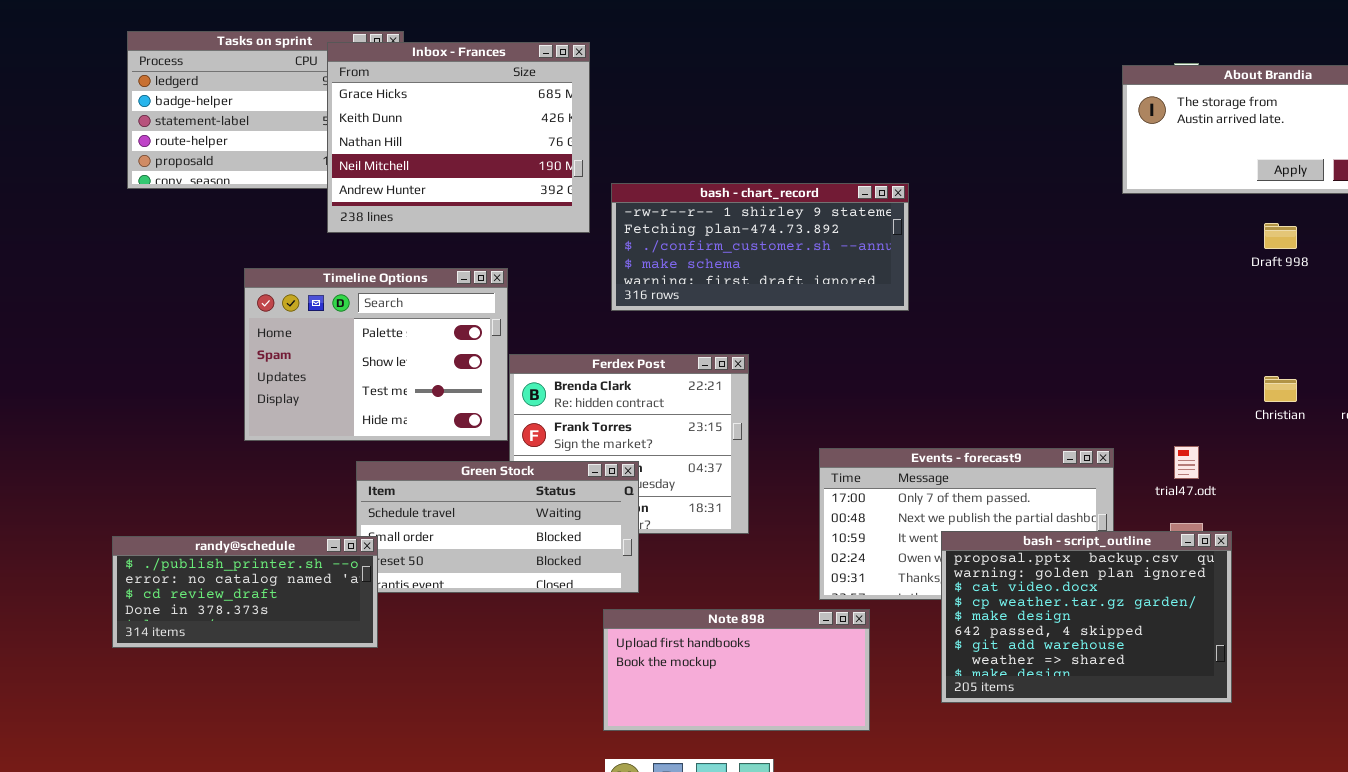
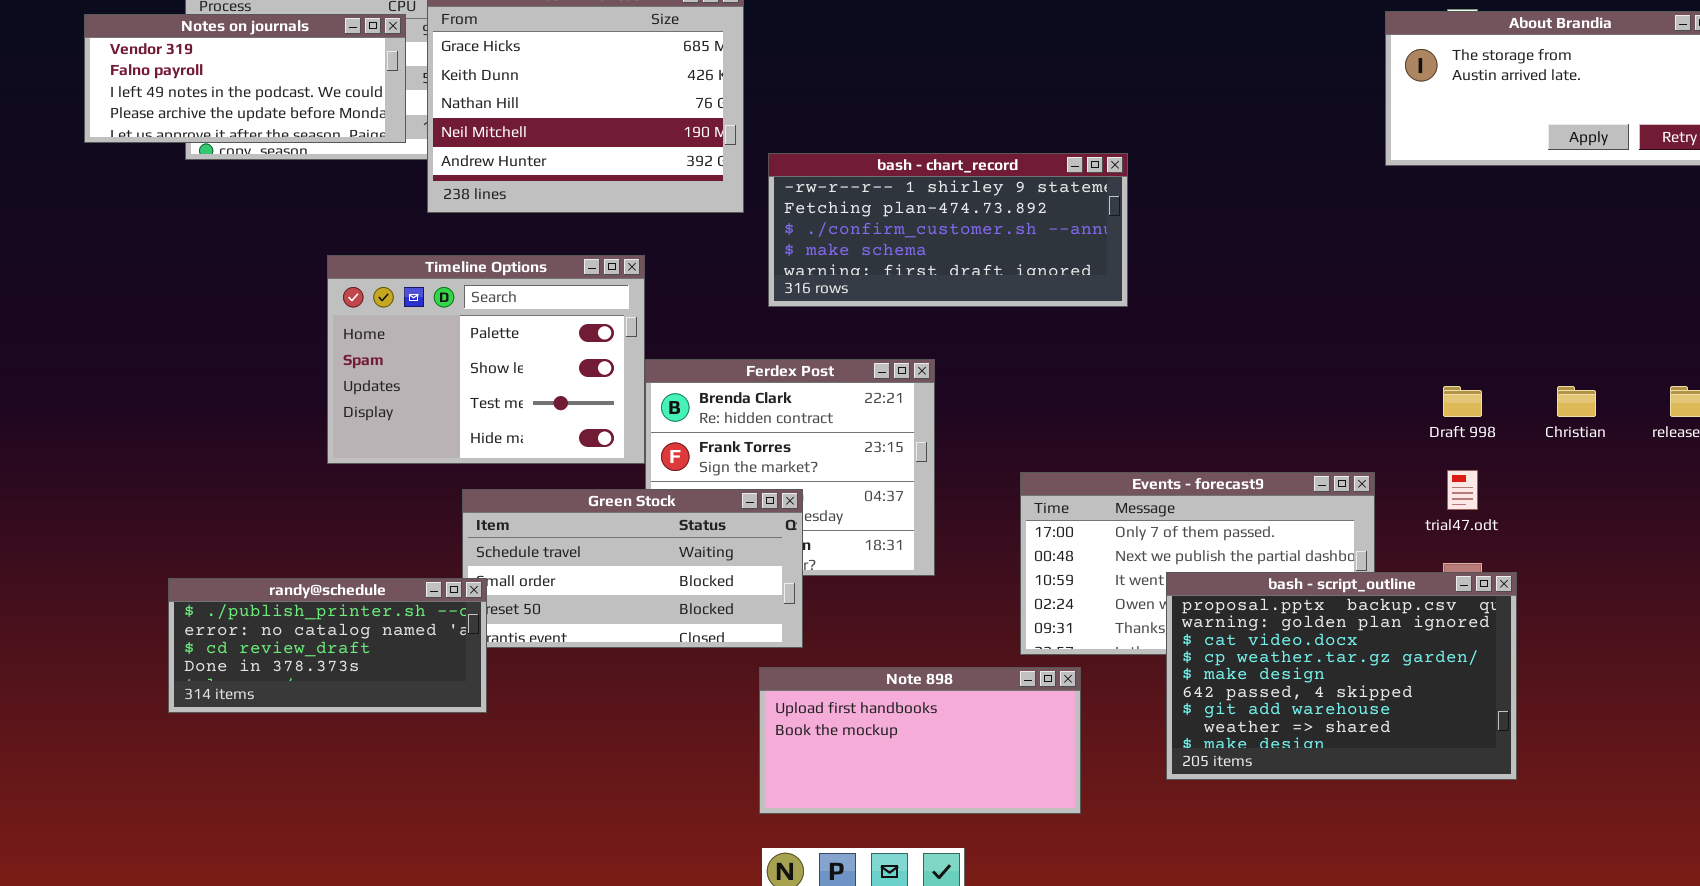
Notes on journals: none -> [84,14,406,143], opened
Draft 998: [1264,223,1297,249] -> [1443,386,1482,417], moved

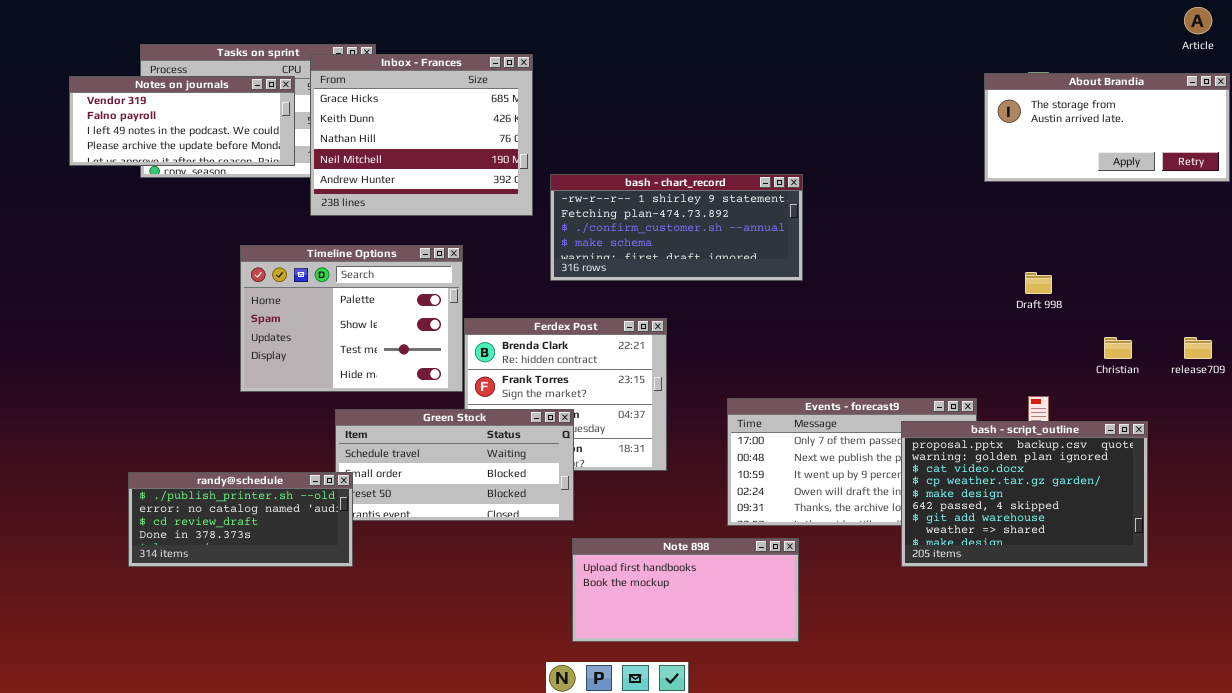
Draft 998: [1443,386,1482,417] -> [1025,272,1052,294], moved
bash - script_outline: [1166,572,1517,780] -> [901,421,1148,567], moved
Note 898: [759,667,1081,814] -> [572,538,799,642], moved

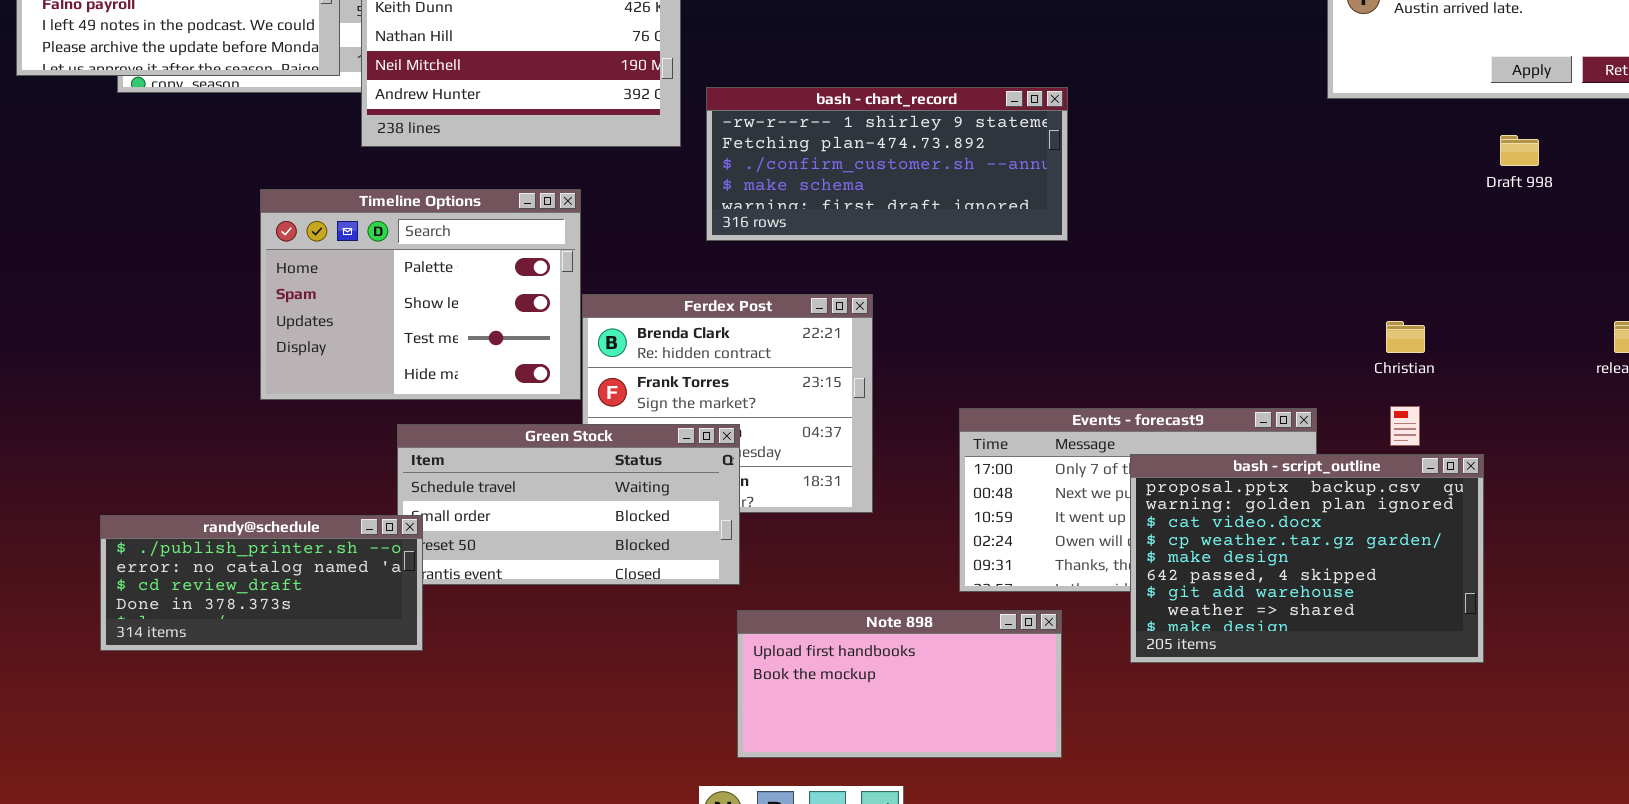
Draft 998: [1025,272,1052,294] -> [1500,135,1539,166], moved
Christian: [1104,337,1132,359] -> [1386,321,1425,353], moved
bash - script_outline: [901,421,1148,567] -> [1130,454,1484,663], moved

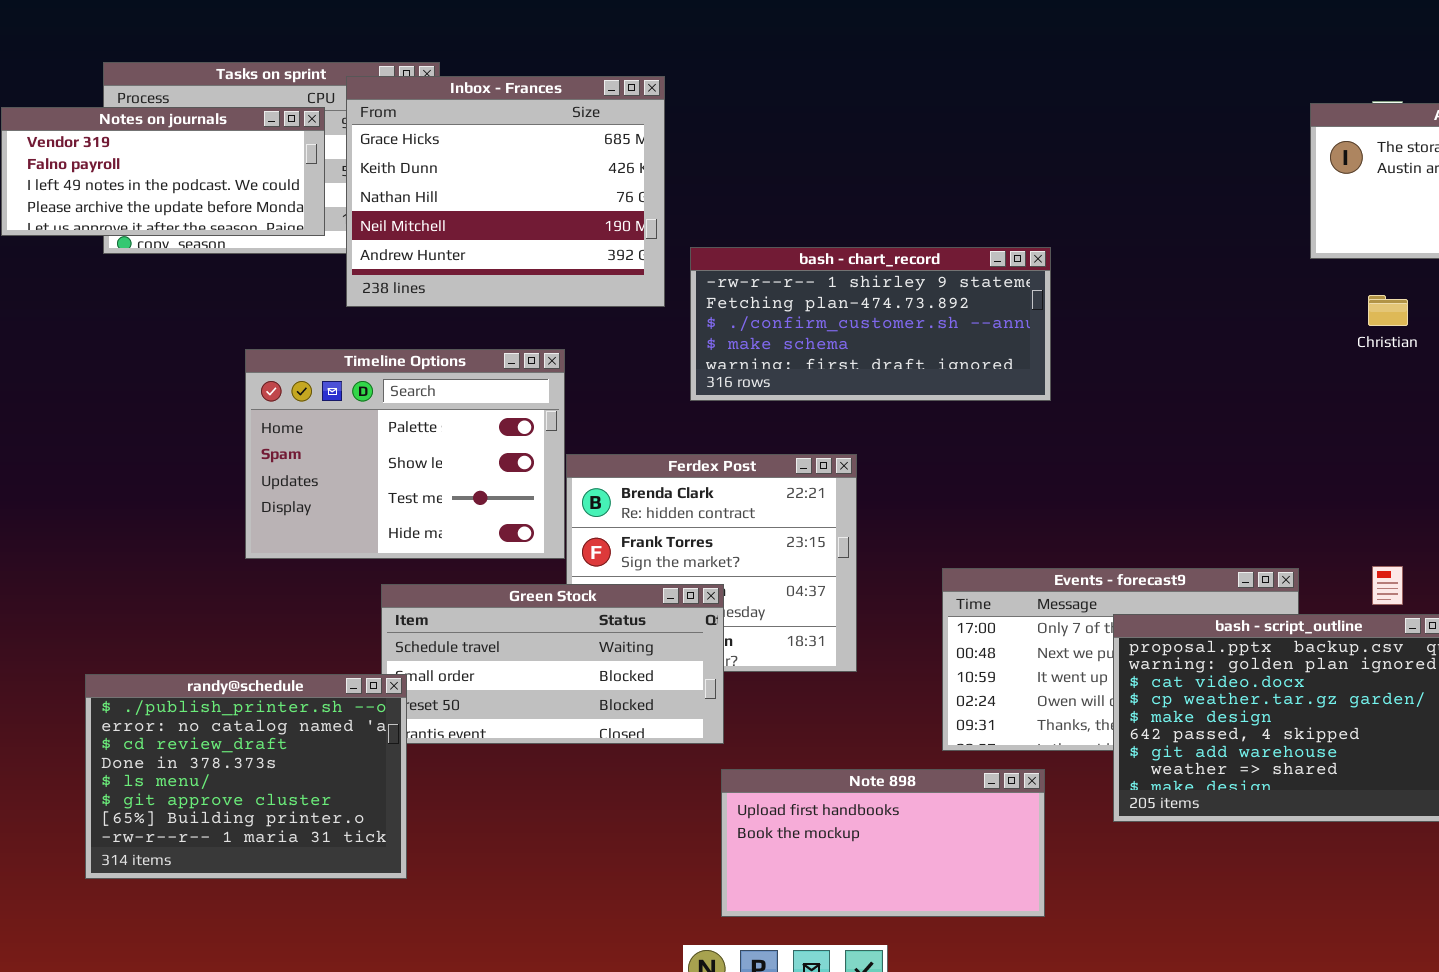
Christian: [1386,321,1425,353] -> [1368,295,1408,326], moved
randy@schedule: [100,515,423,651] -> [85,674,407,879], resized

